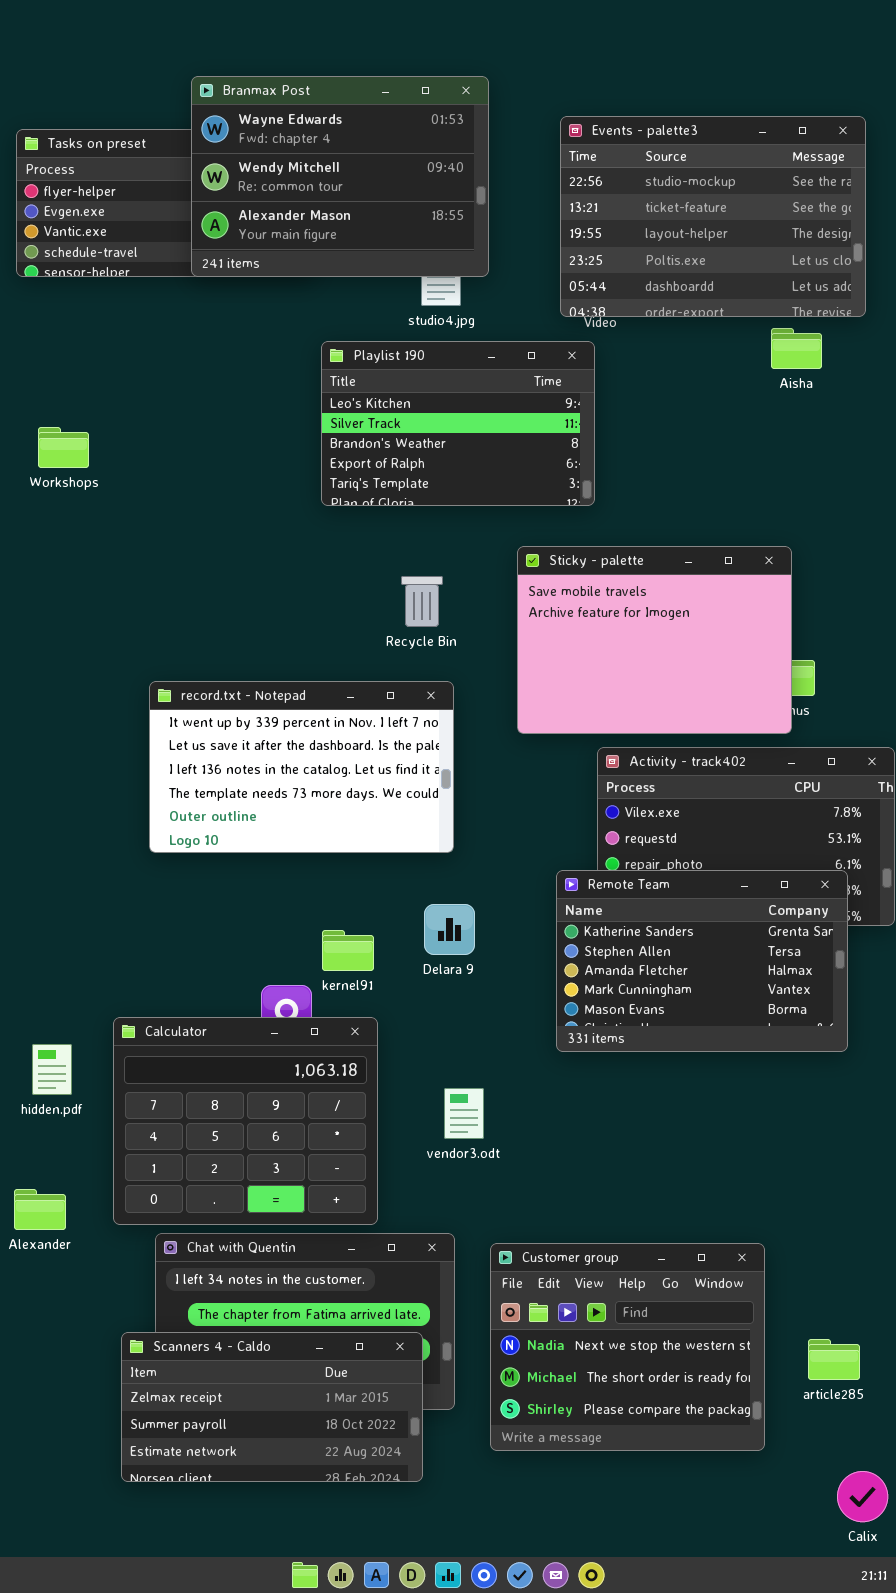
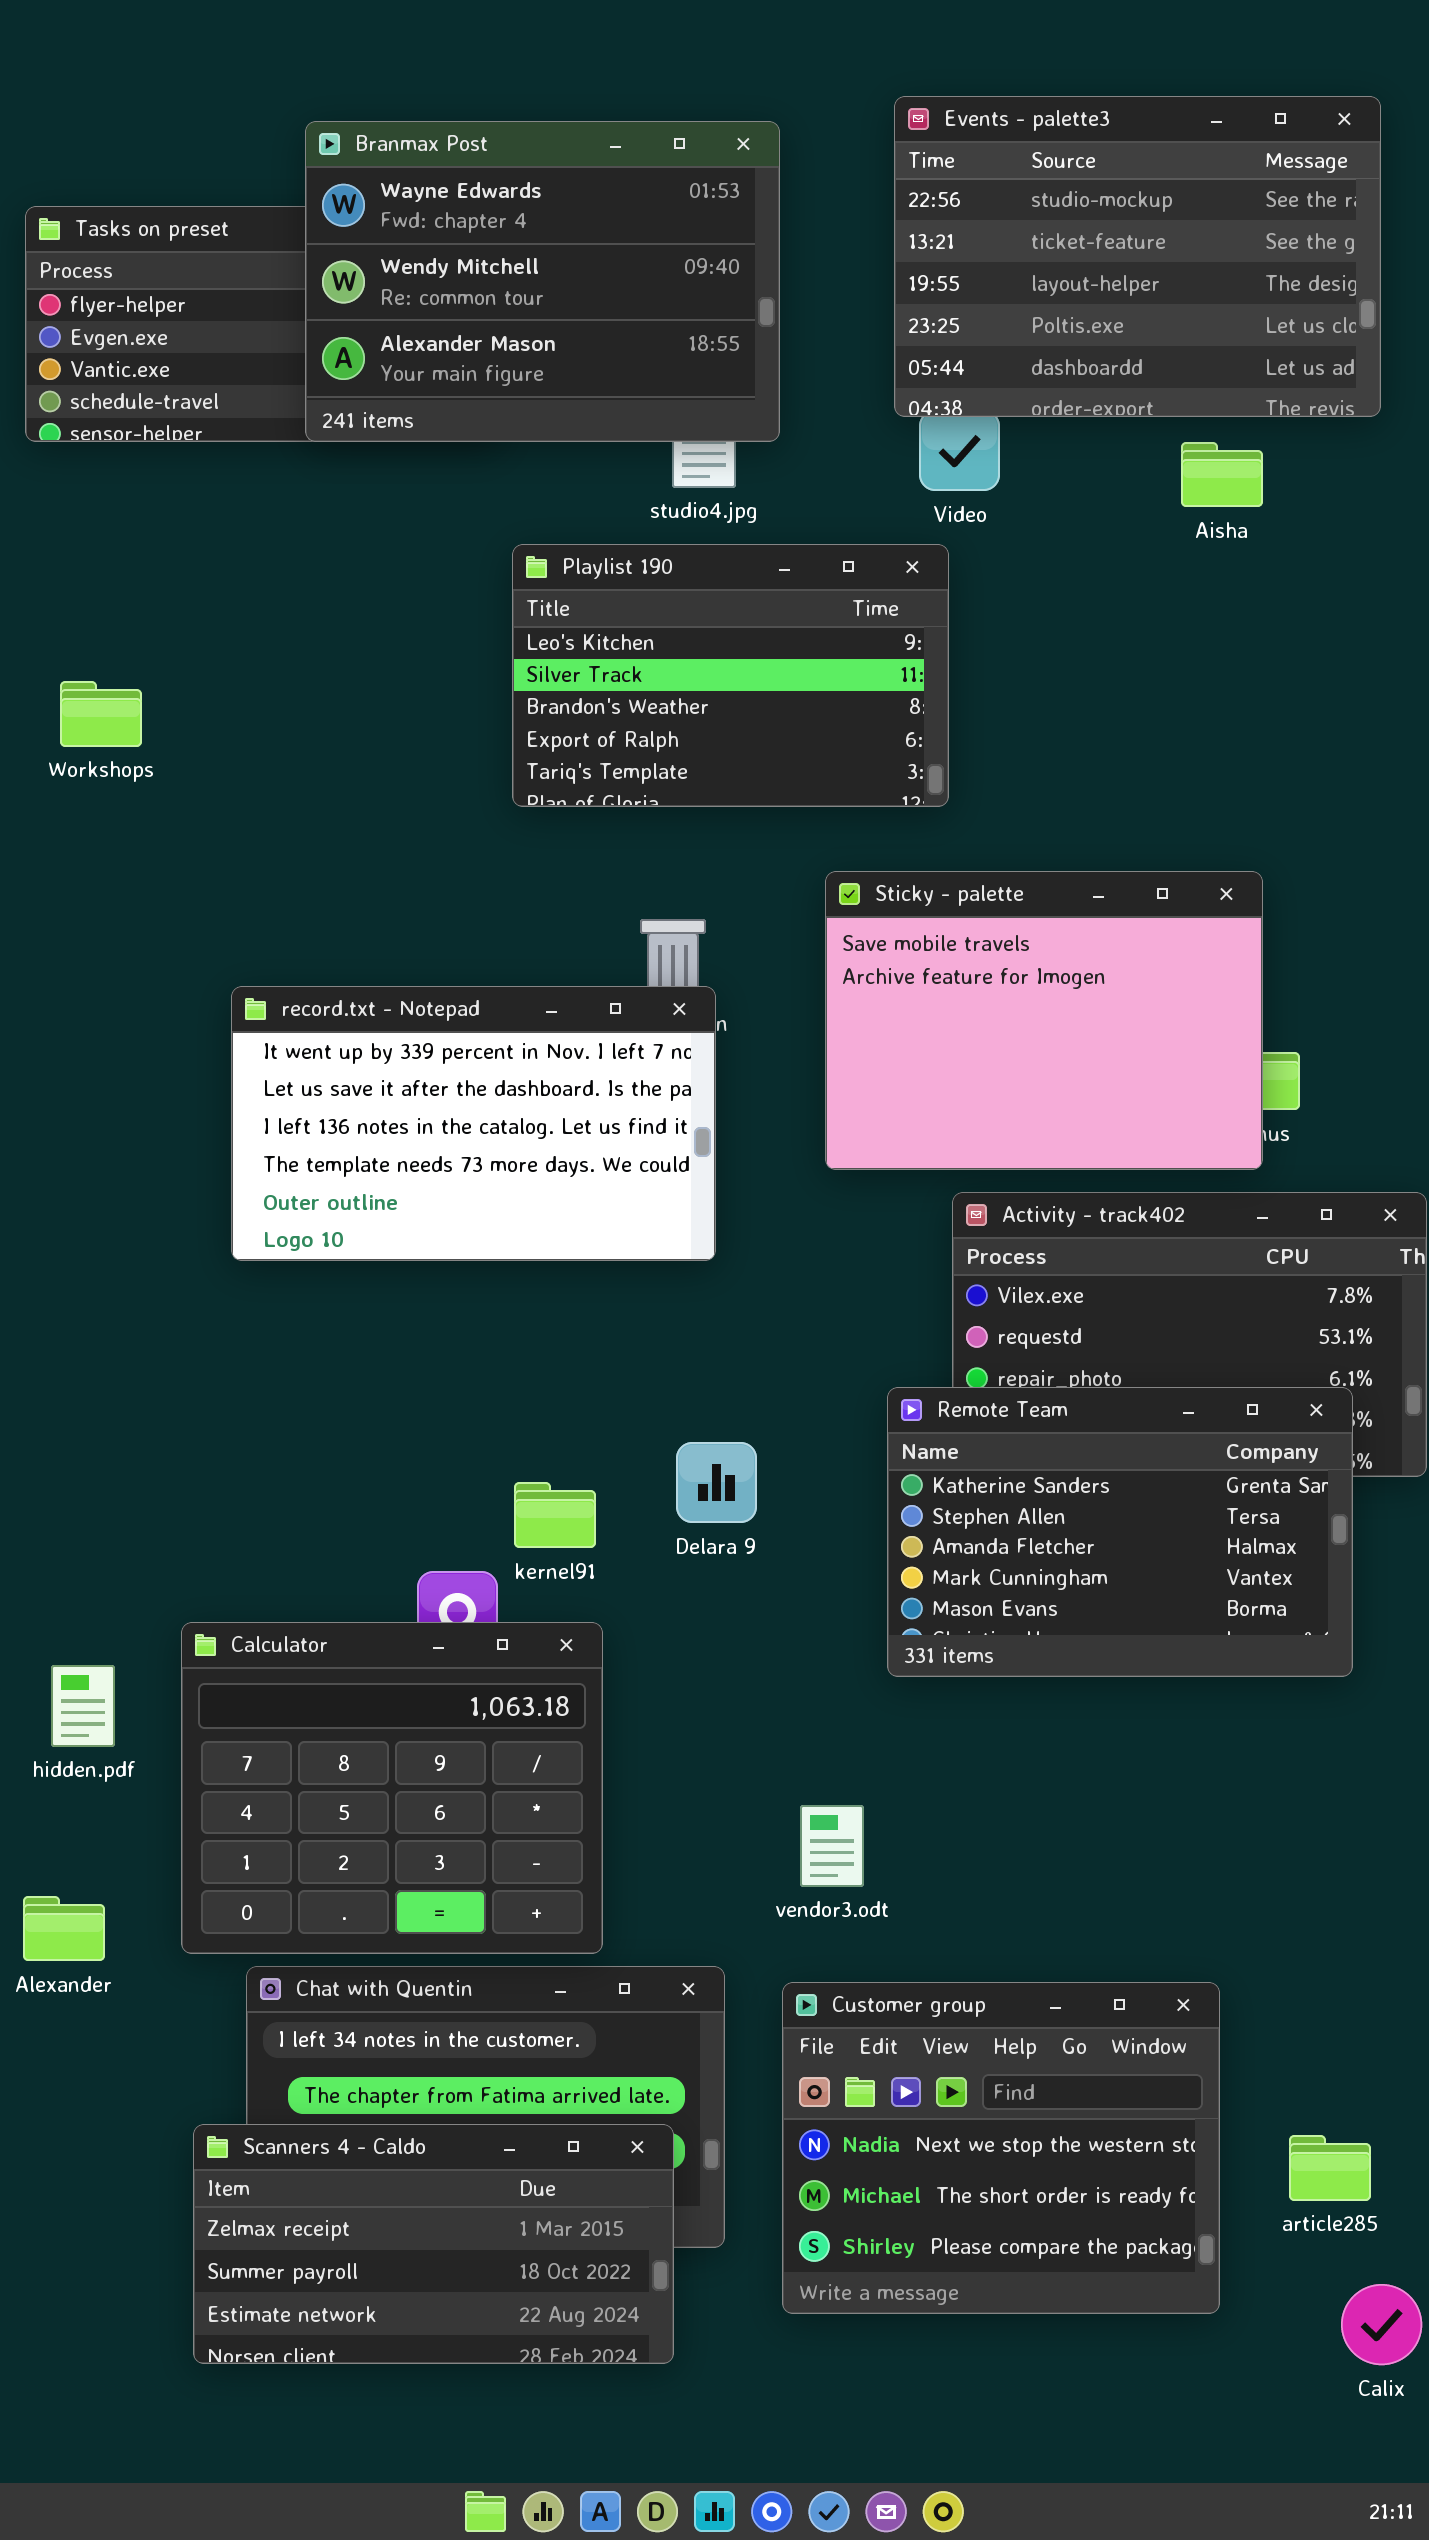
Events - palette3: [560,116,866,317] -> [894,96,1381,417], moved
Aisha: [771,328,822,369] -> [1181,442,1263,507], moved
record.txt - Notepad: [149,681,454,853] -> [231,986,716,1261], moved
vendor3.odt: [444,1088,484,1139] -> [800,1805,864,1887], moved
Calix: [837,1471,888,1522] -> [1341,2284,1422,2365], moved

